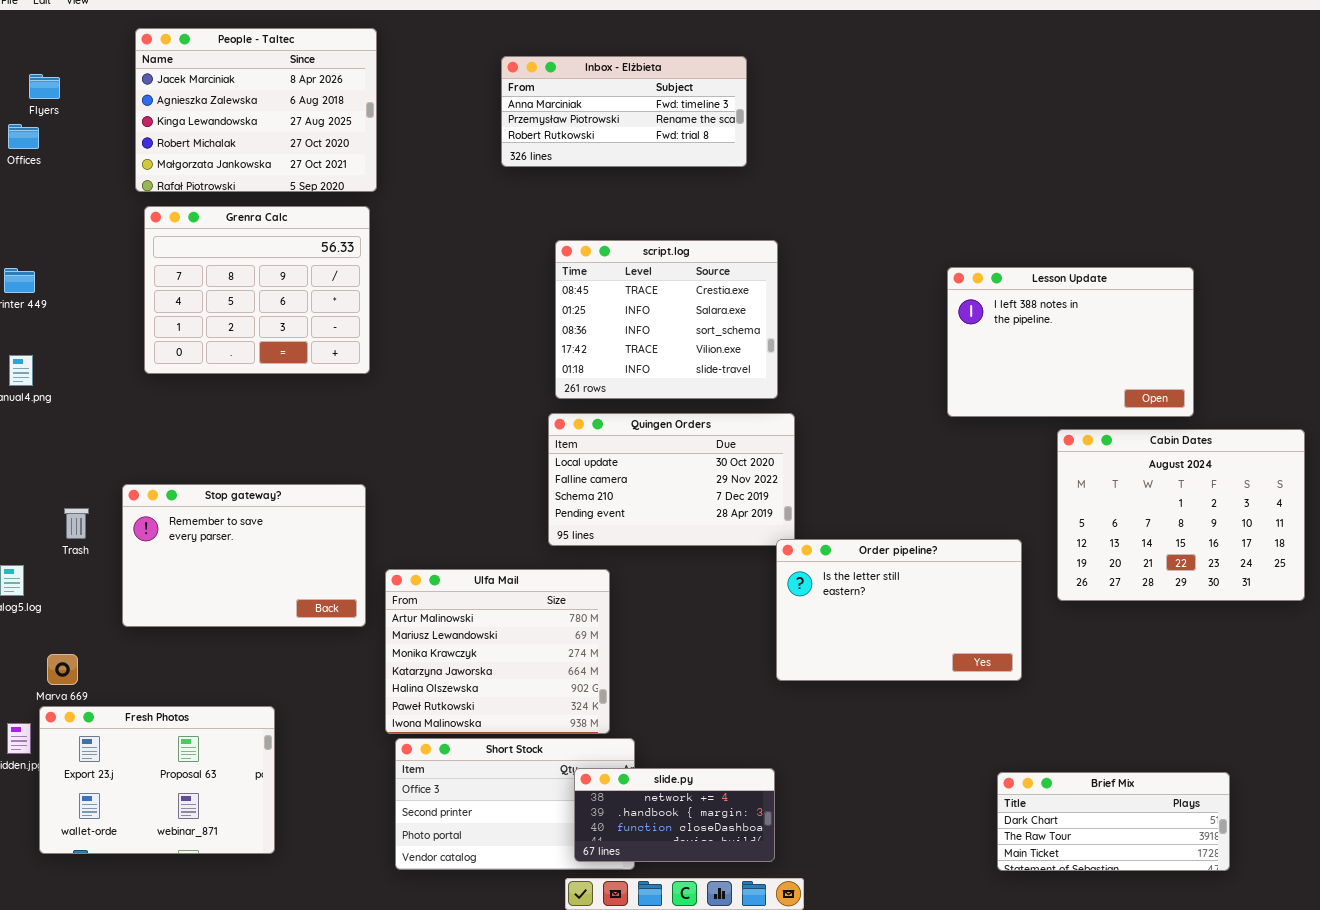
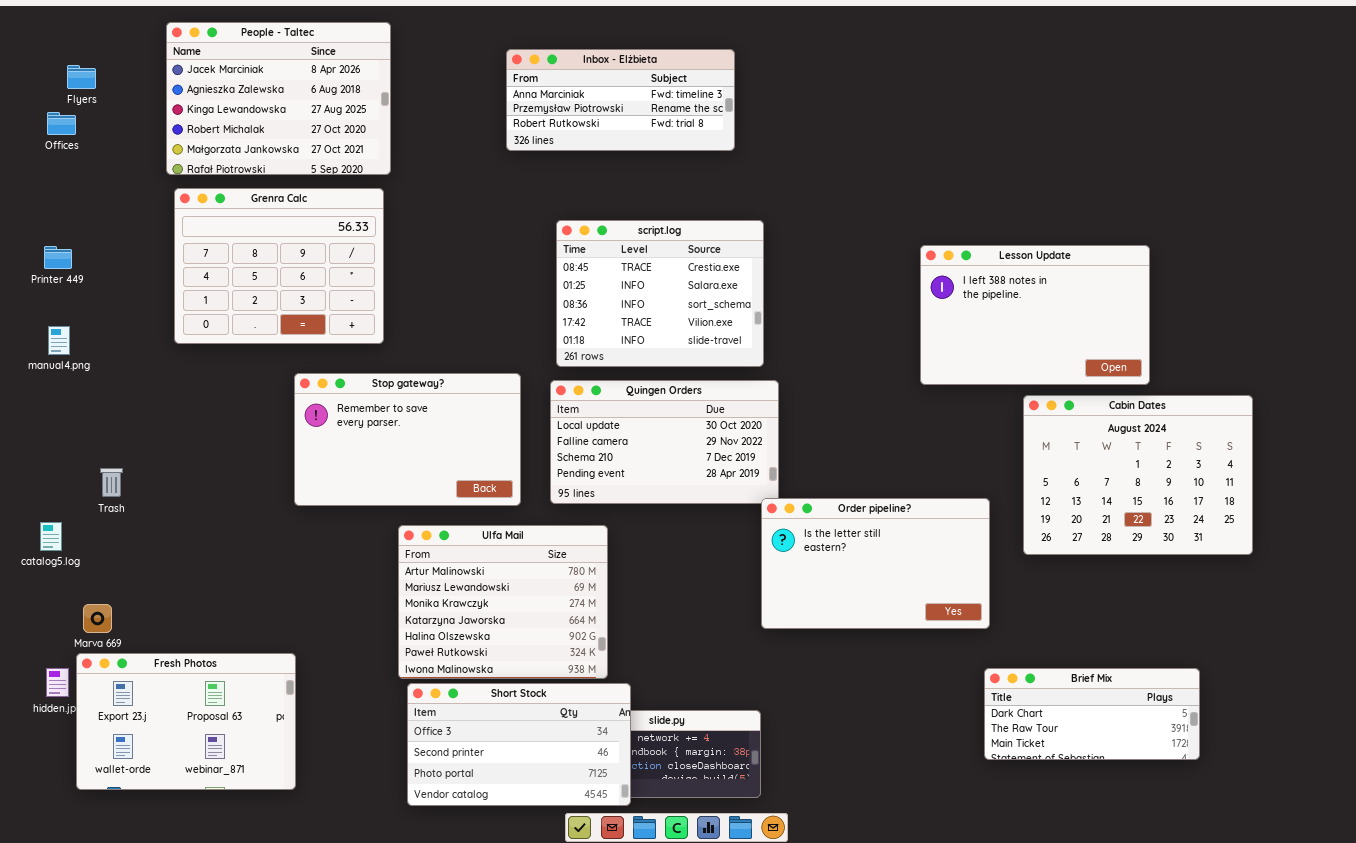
Stop gateway?: [122,484,366,627] -> [294,373,521,506], moved
Short Stock: [395,738,635,870] -> [407,683,631,806], raised
Brief Mix: [997,772,1230,871] -> [984,668,1200,760], moved

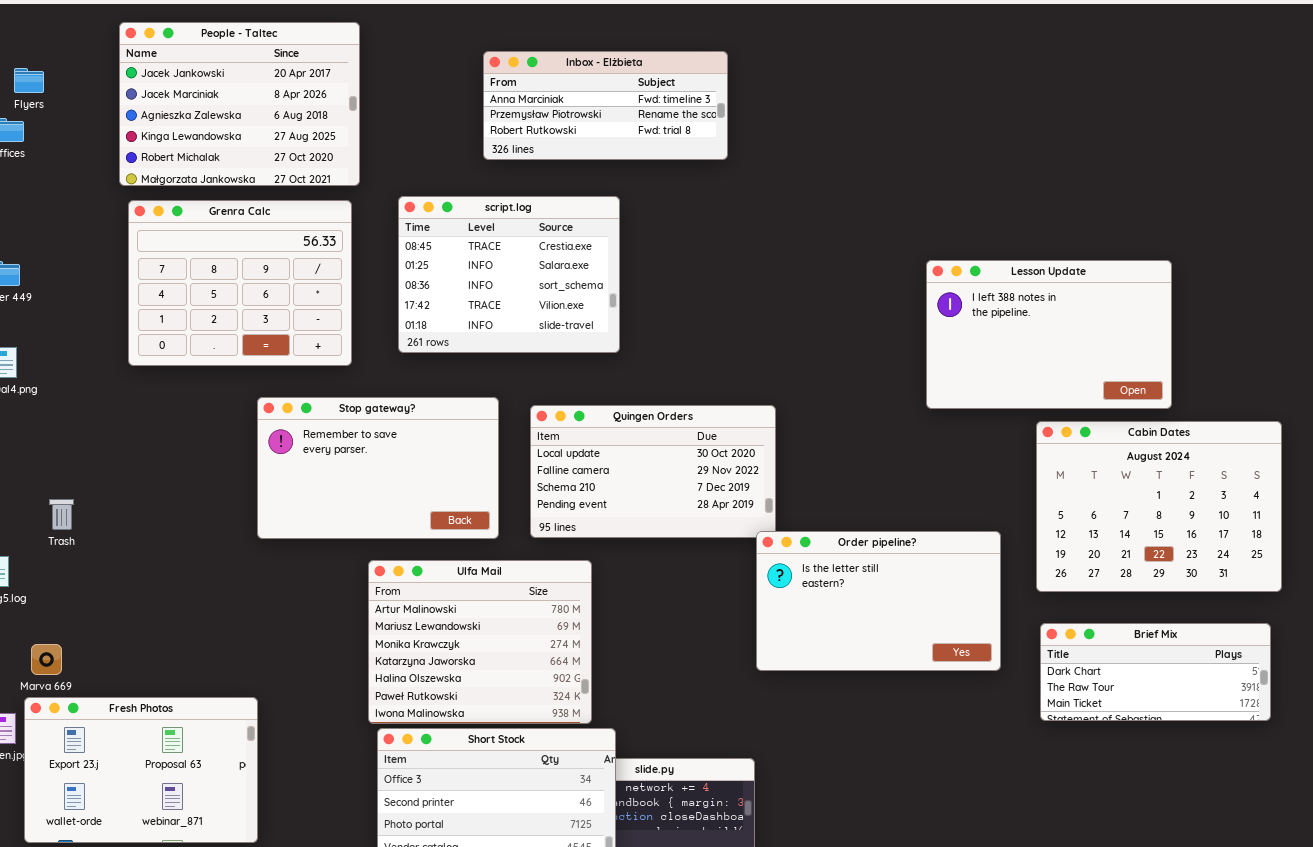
People - Taltec: [166,22,391,175] -> [119,22,360,186], scrolled up 1 row
script.log: [556,220,764,367] -> [398,196,620,353], moved
Brief Mix: [984,668,1200,760] -> [1040,623,1271,721], moved

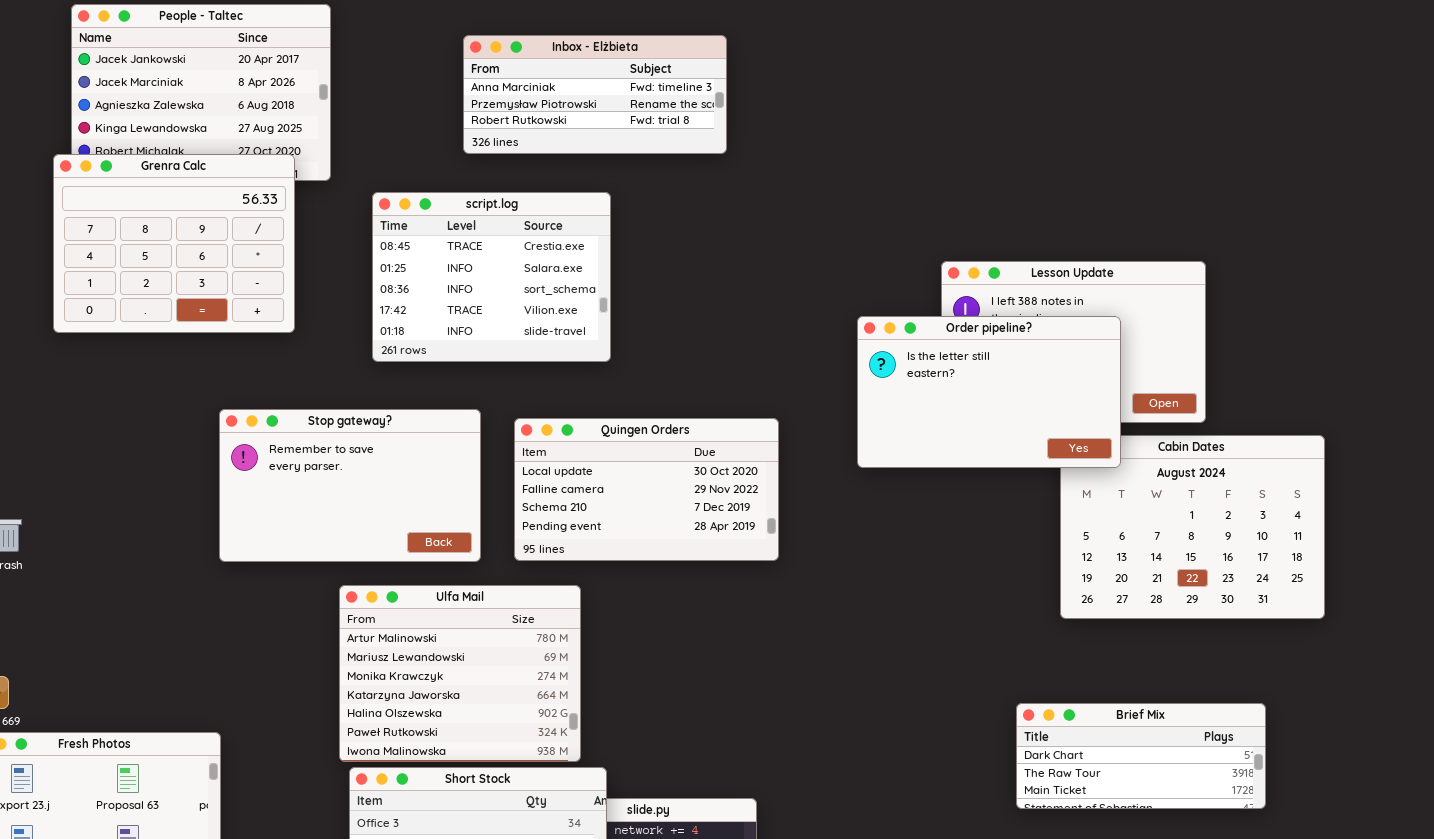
Grenra Calc: [128,200,352,366] -> [53,154,295,333], moved
Order pipeline?: [756,531,1001,671] -> [857,316,1121,468], moved
Brief Mix: [1040,623,1271,721] -> [1016,703,1266,809], moved

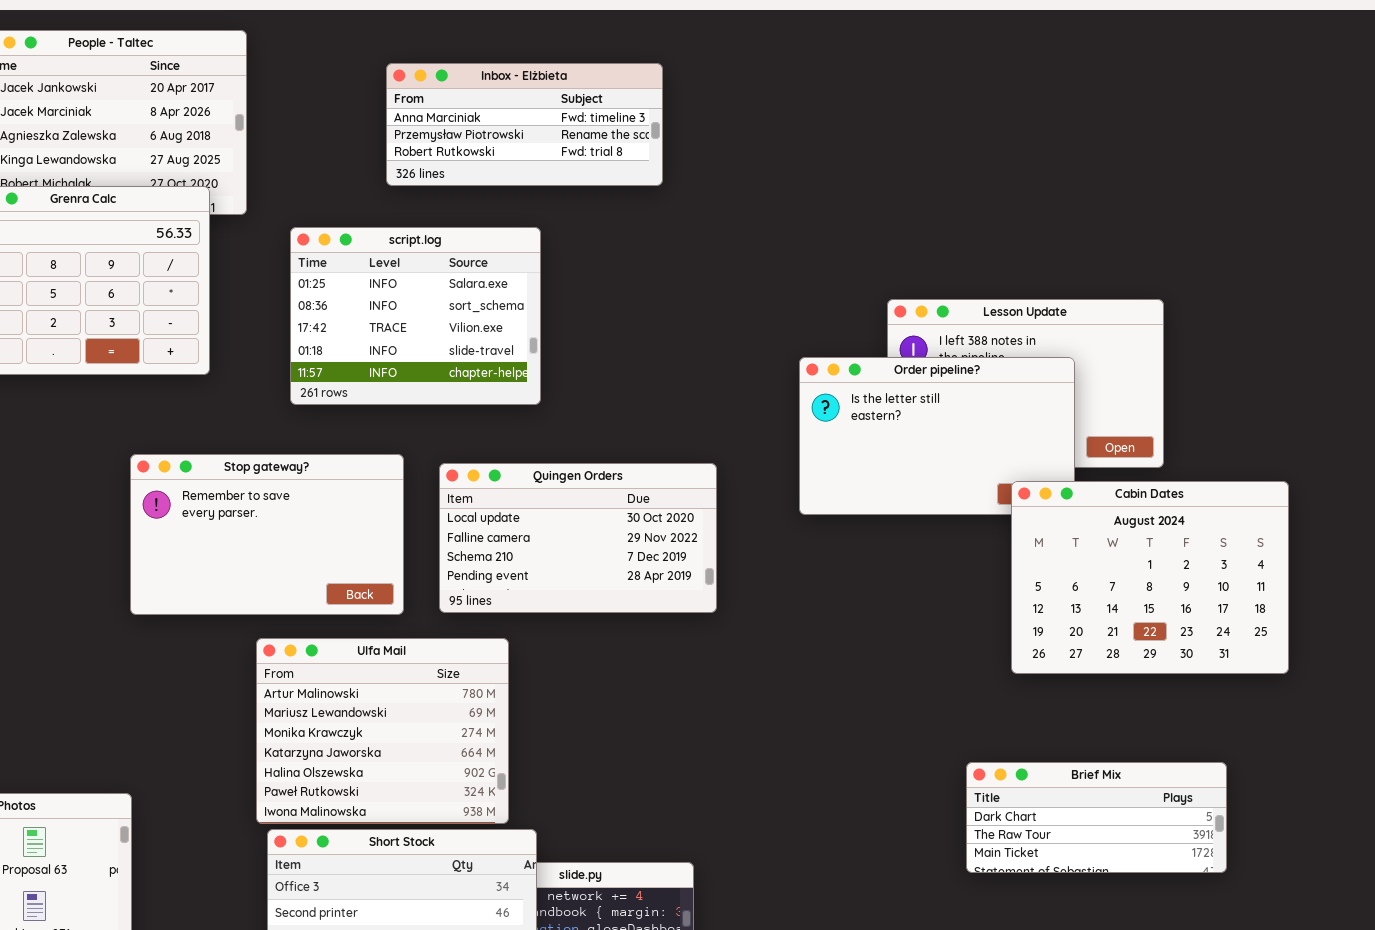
script.log: [372,192,611,362] -> [290,227,541,405], scrolled down 1 row
Cabin Dates: [1060,435,1325,619] -> [1011,481,1289,674], raised

